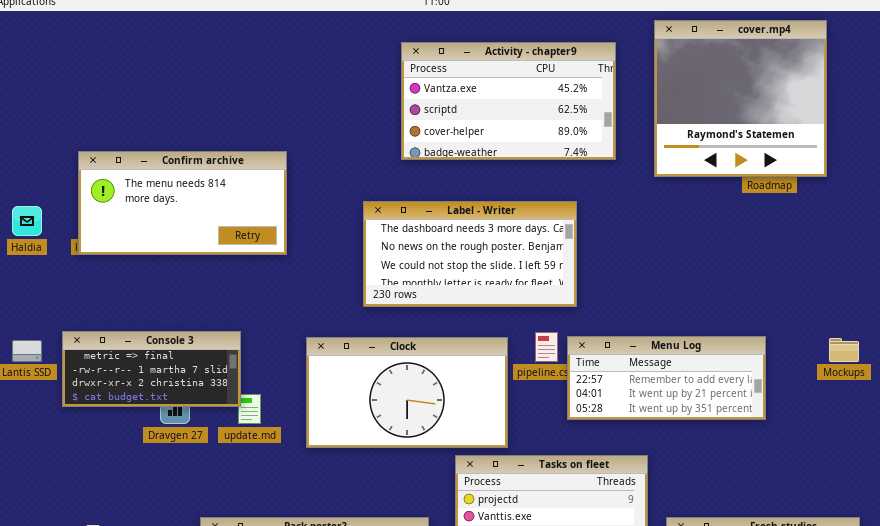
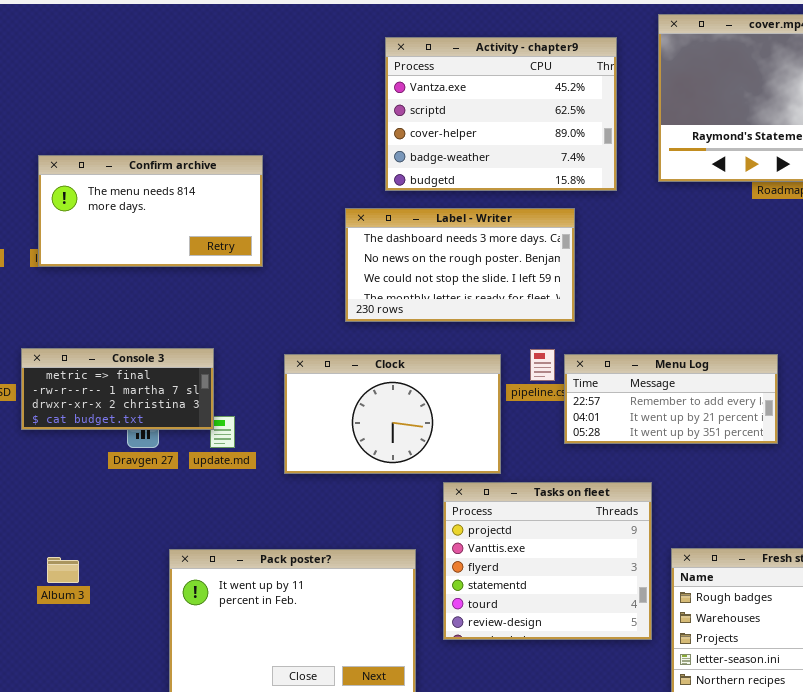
Activity - chapter9: [401,42,616,160] -> [385,37,617,191], resized

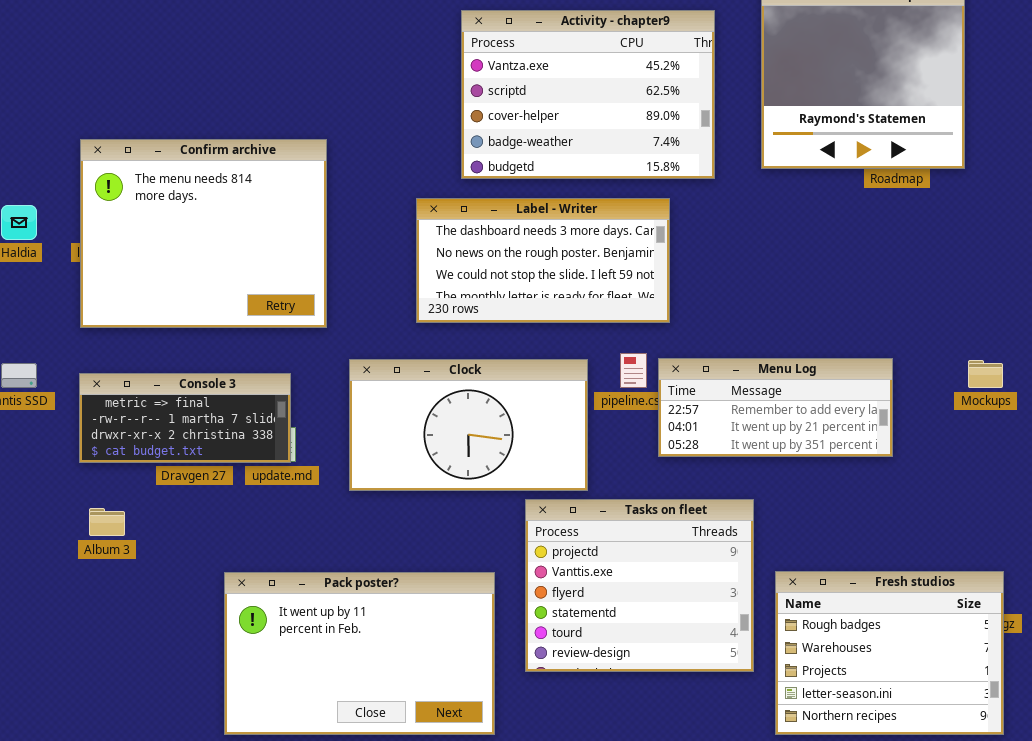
Confirm archive: [38,155,263,267] -> [80,139,327,328], resized
Console 3: [21,348,214,430] -> [79,373,291,463], moved
Album 3: [47,557,79,583] -> [89,508,125,536], moved

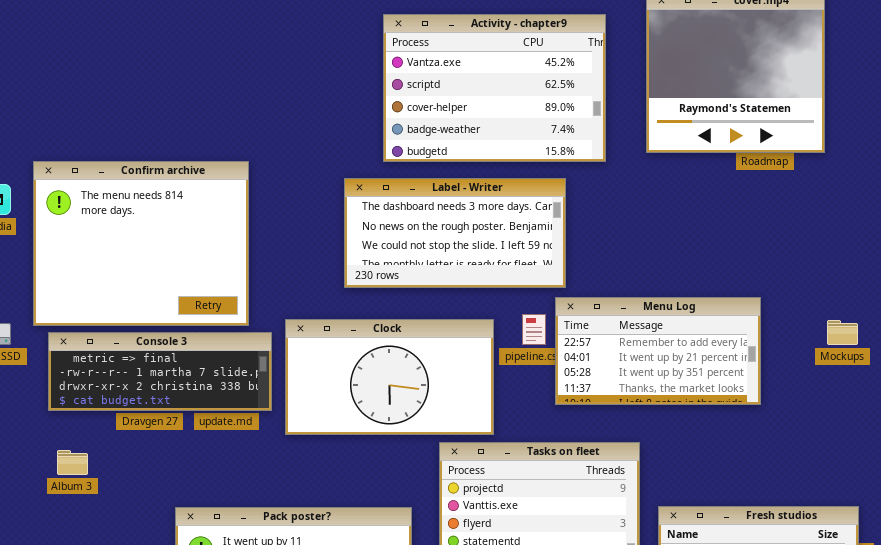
Confirm archive: [80,139,327,328] -> [33,161,249,326], moved
Menu Log: [658,358,893,457] -> [555,297,761,405], resized
Console 3: [79,373,291,463] -> [48,332,272,411], resized

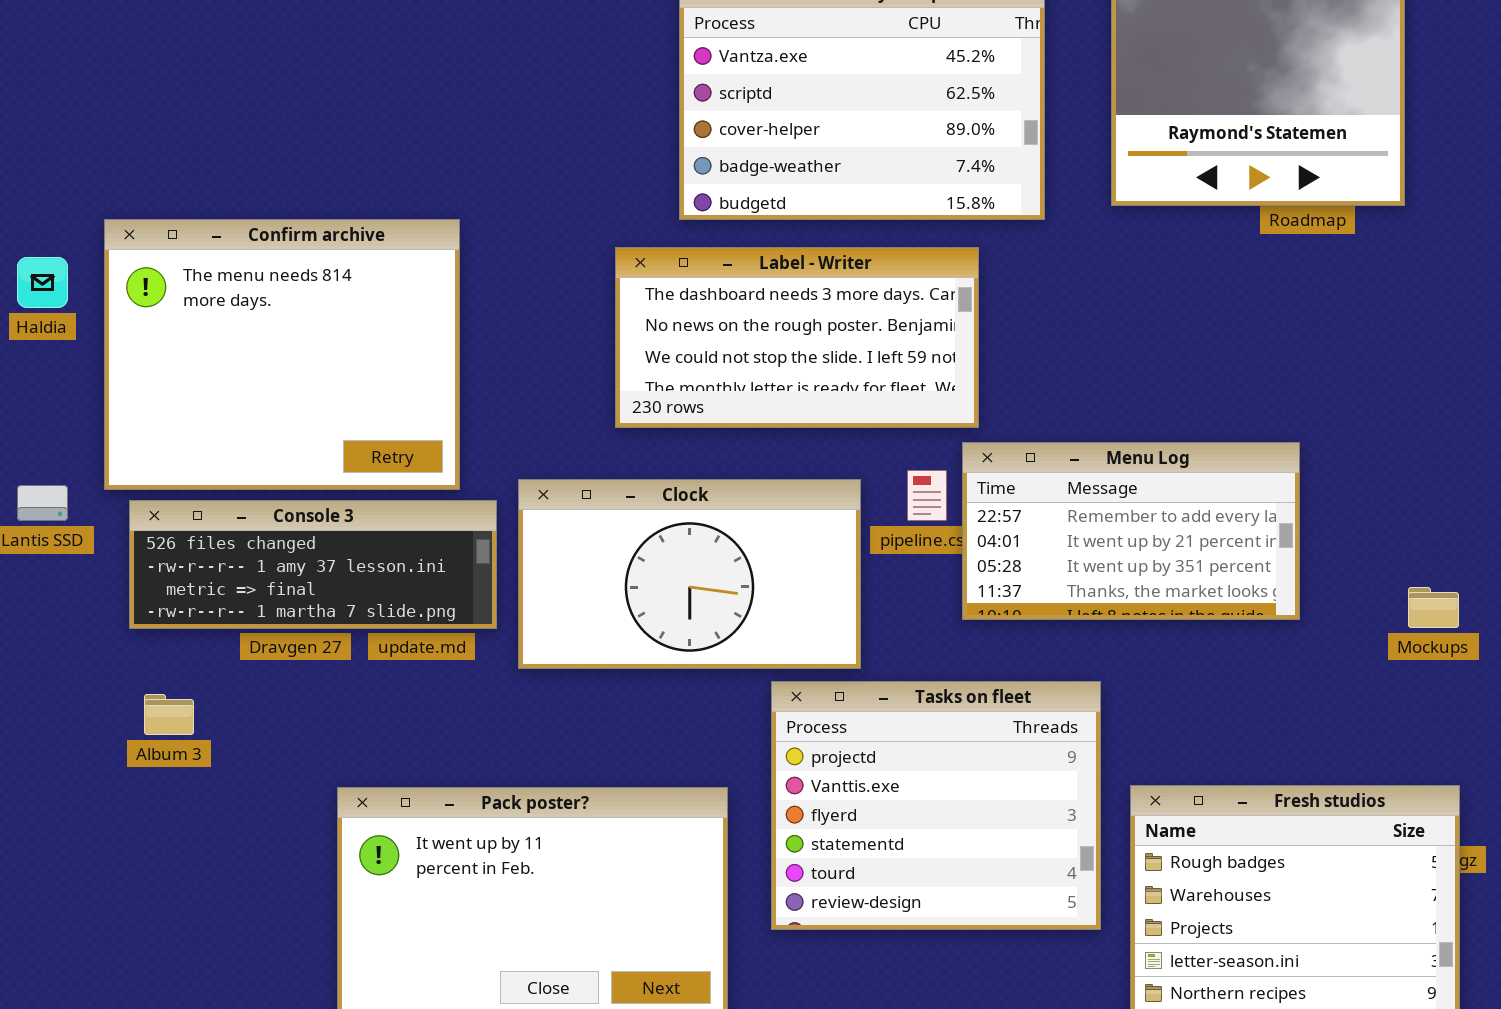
Mockups: [827,320,858,345] -> [1408,587,1459,628], moved
Console 3: [48,332,272,411] -> [129,500,497,629], scrolled up 2 rows

